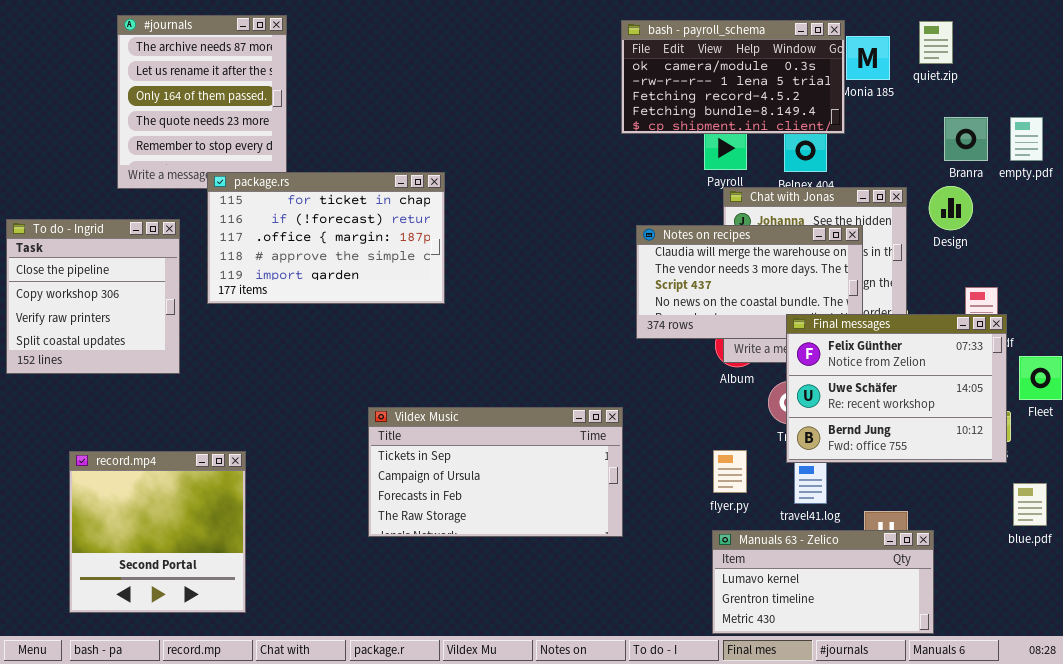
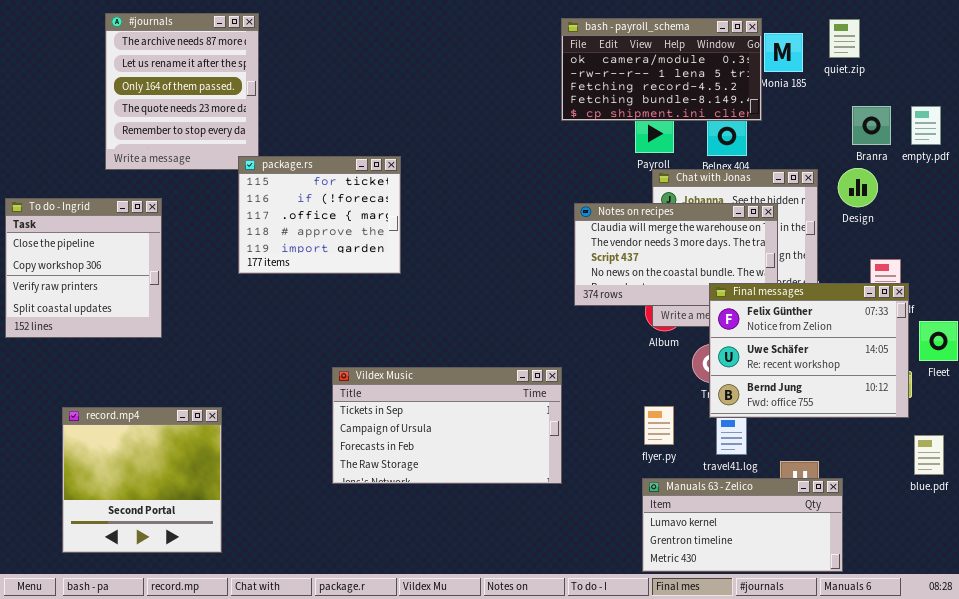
package.rs: [207,172,445,304] -> [238,156,401,274], resized

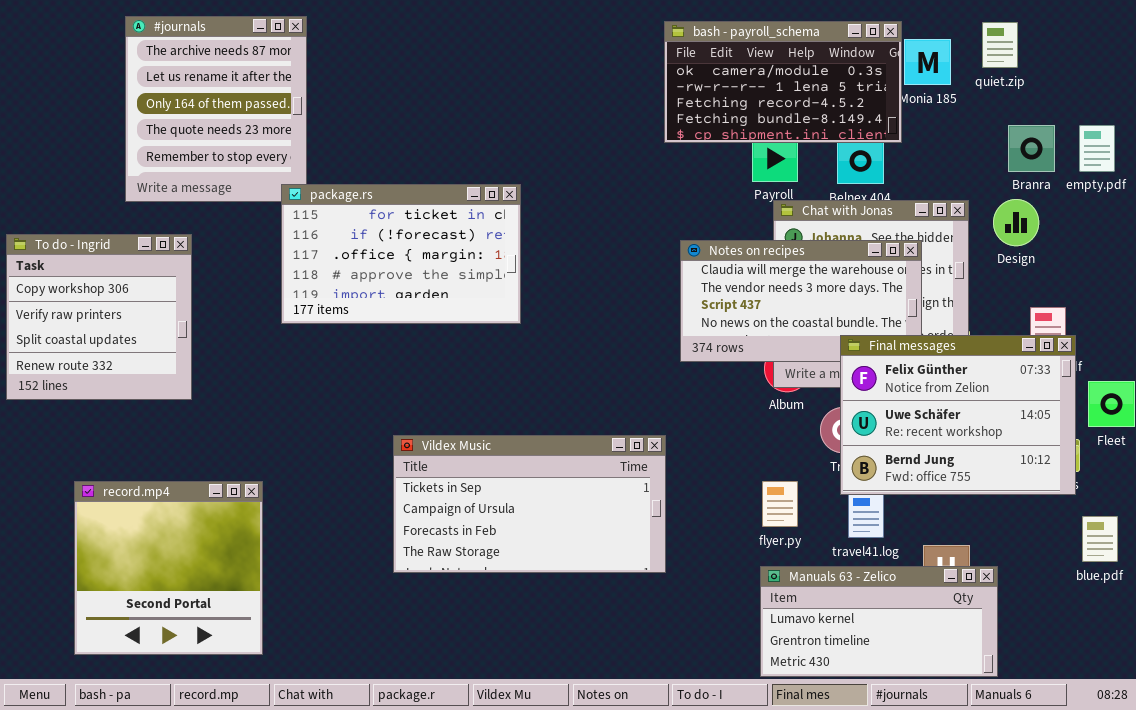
package.rs: [238,156,401,274] -> [281,184,521,324], resized
To do - Ingrid: [5,198,162,338] -> [6,234,192,400], scrolled down 1 row

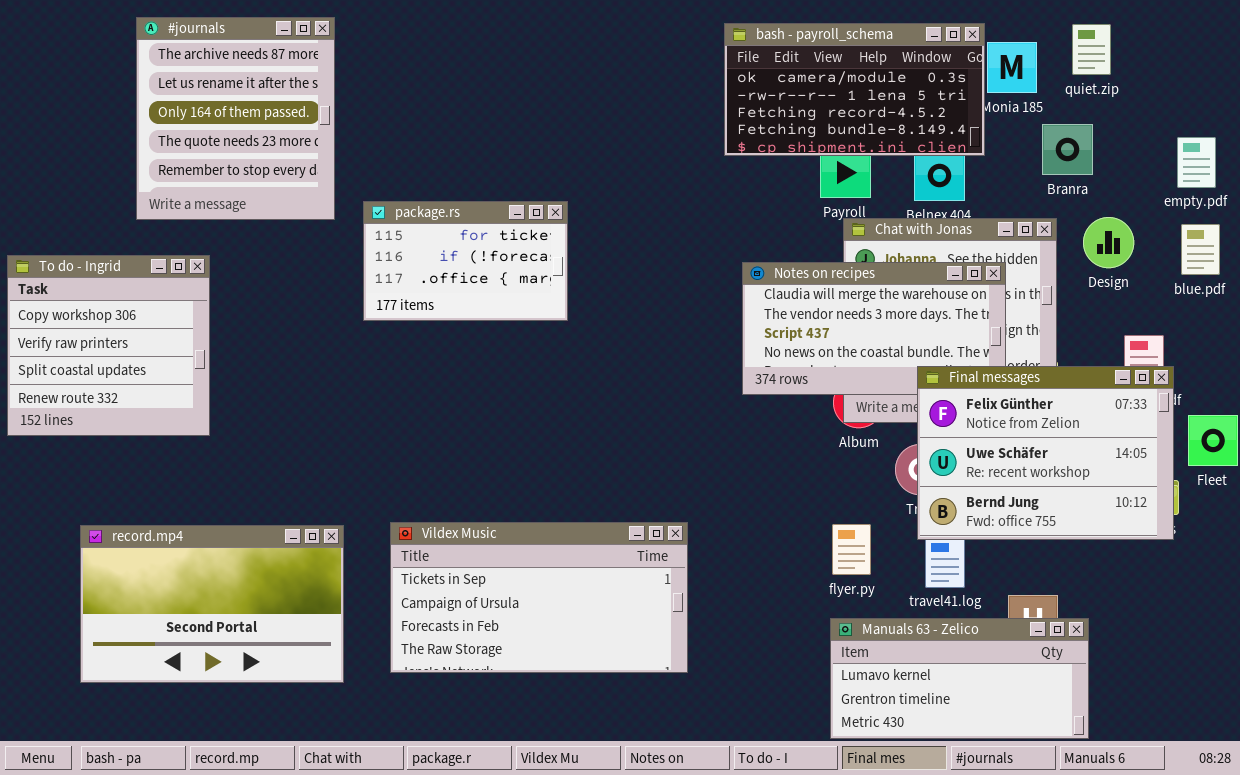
Branra: [1008,125,1055,172] -> [1042,124,1093,175], moved
package.rs: [281,184,521,324] -> [363,201,568,321], resized
Vildex Music: [393,435,666,573] -> [390,522,688,673], moved
record.mp4: [74,481,263,655] -> [80,525,344,683], resized
blue.pdf: [1082,516,1118,562] -> [1181,224,1220,275], moved

